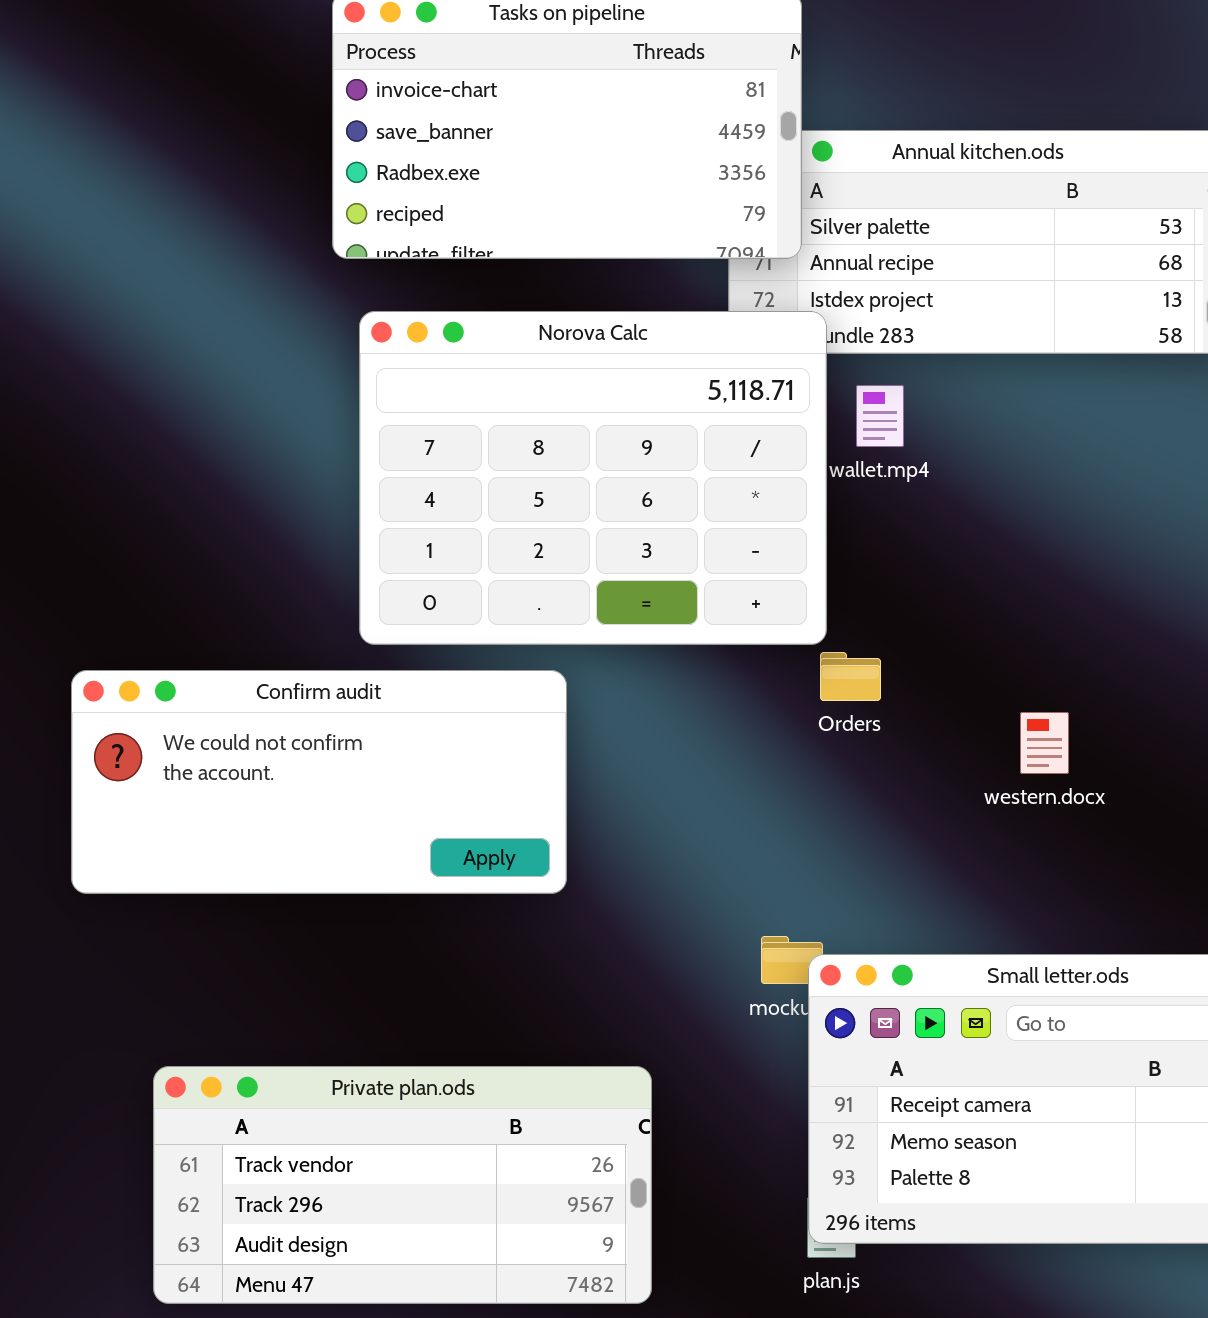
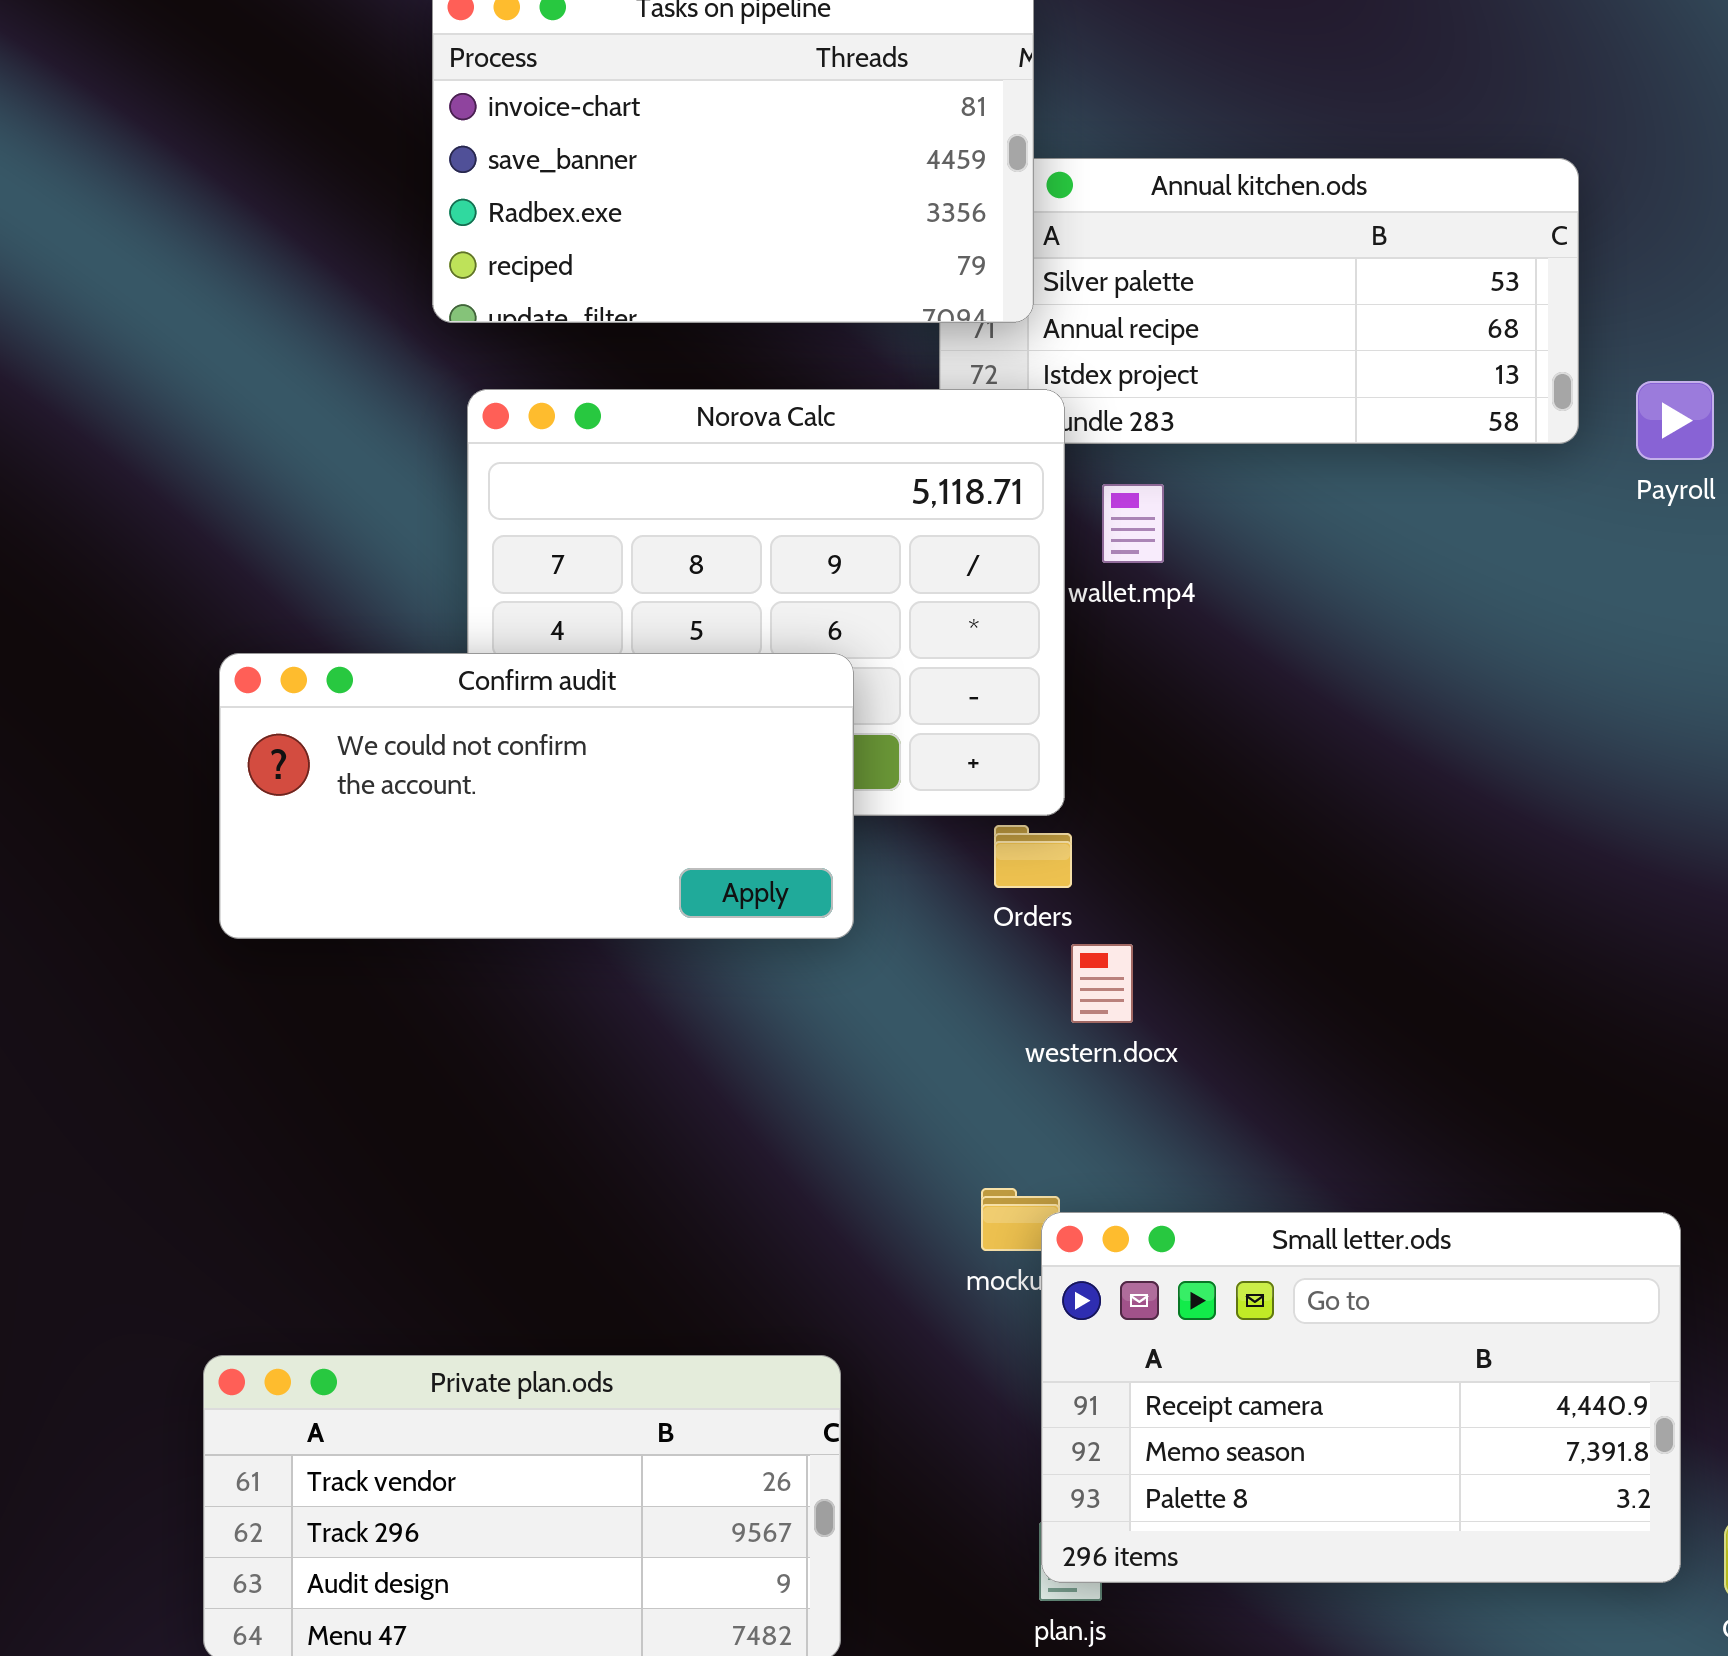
Orders: [820,652,881,701] -> [994,825,1072,888], moved
Confirm audit: [71,670,567,894] -> [219,653,854,939], moved
western.docx: [1020,712,1069,774] -> [1071,944,1133,1023], moved

